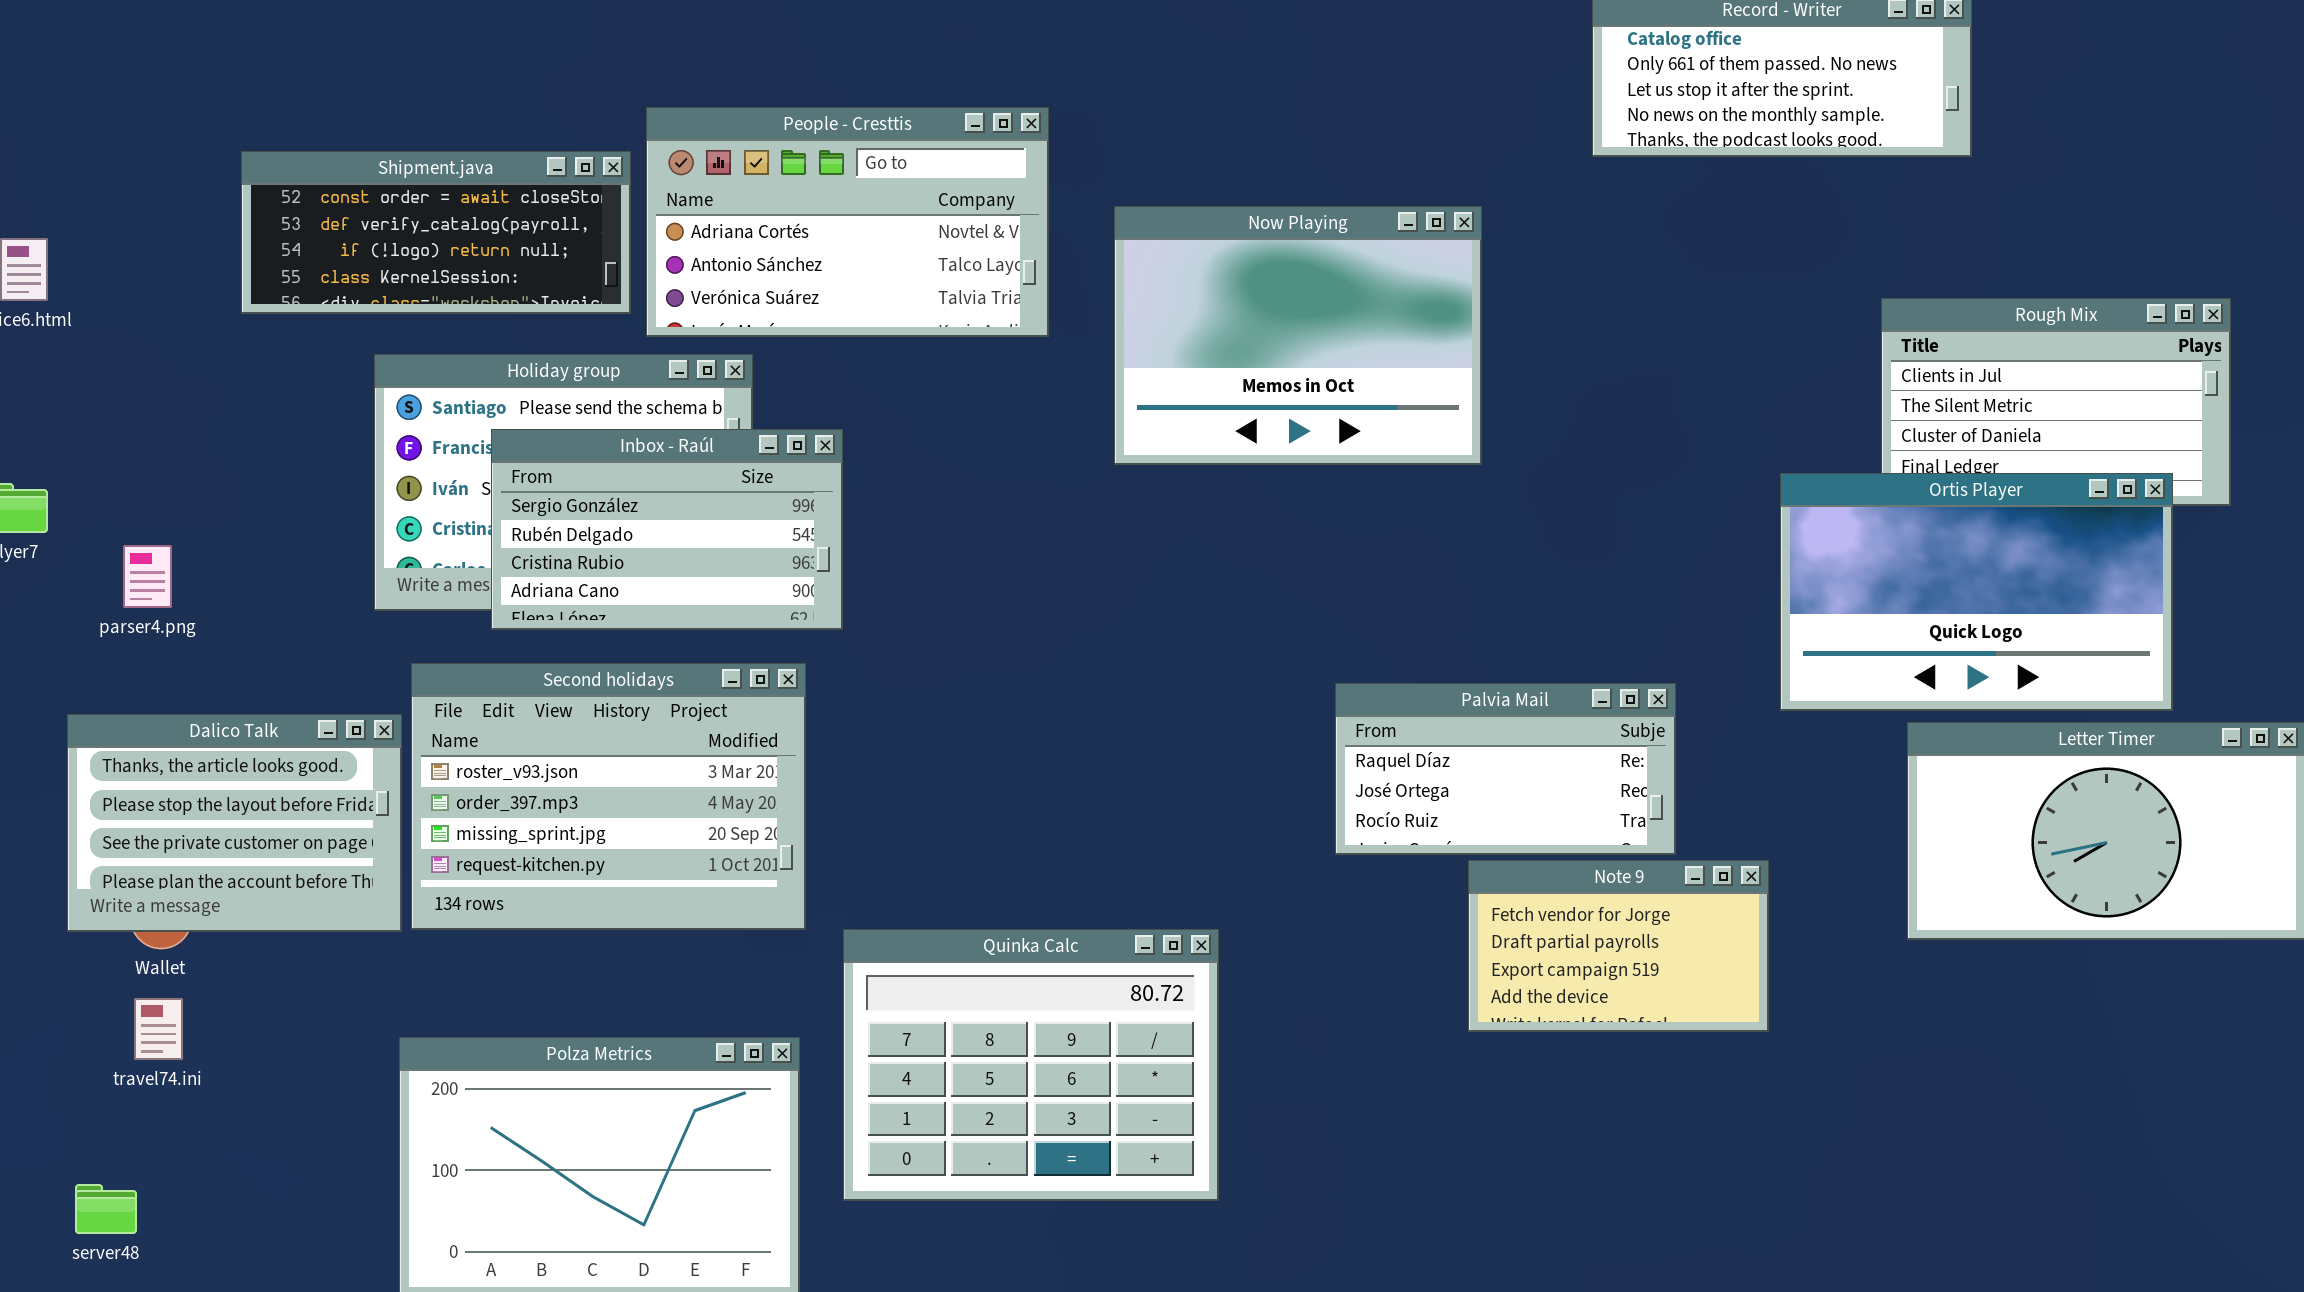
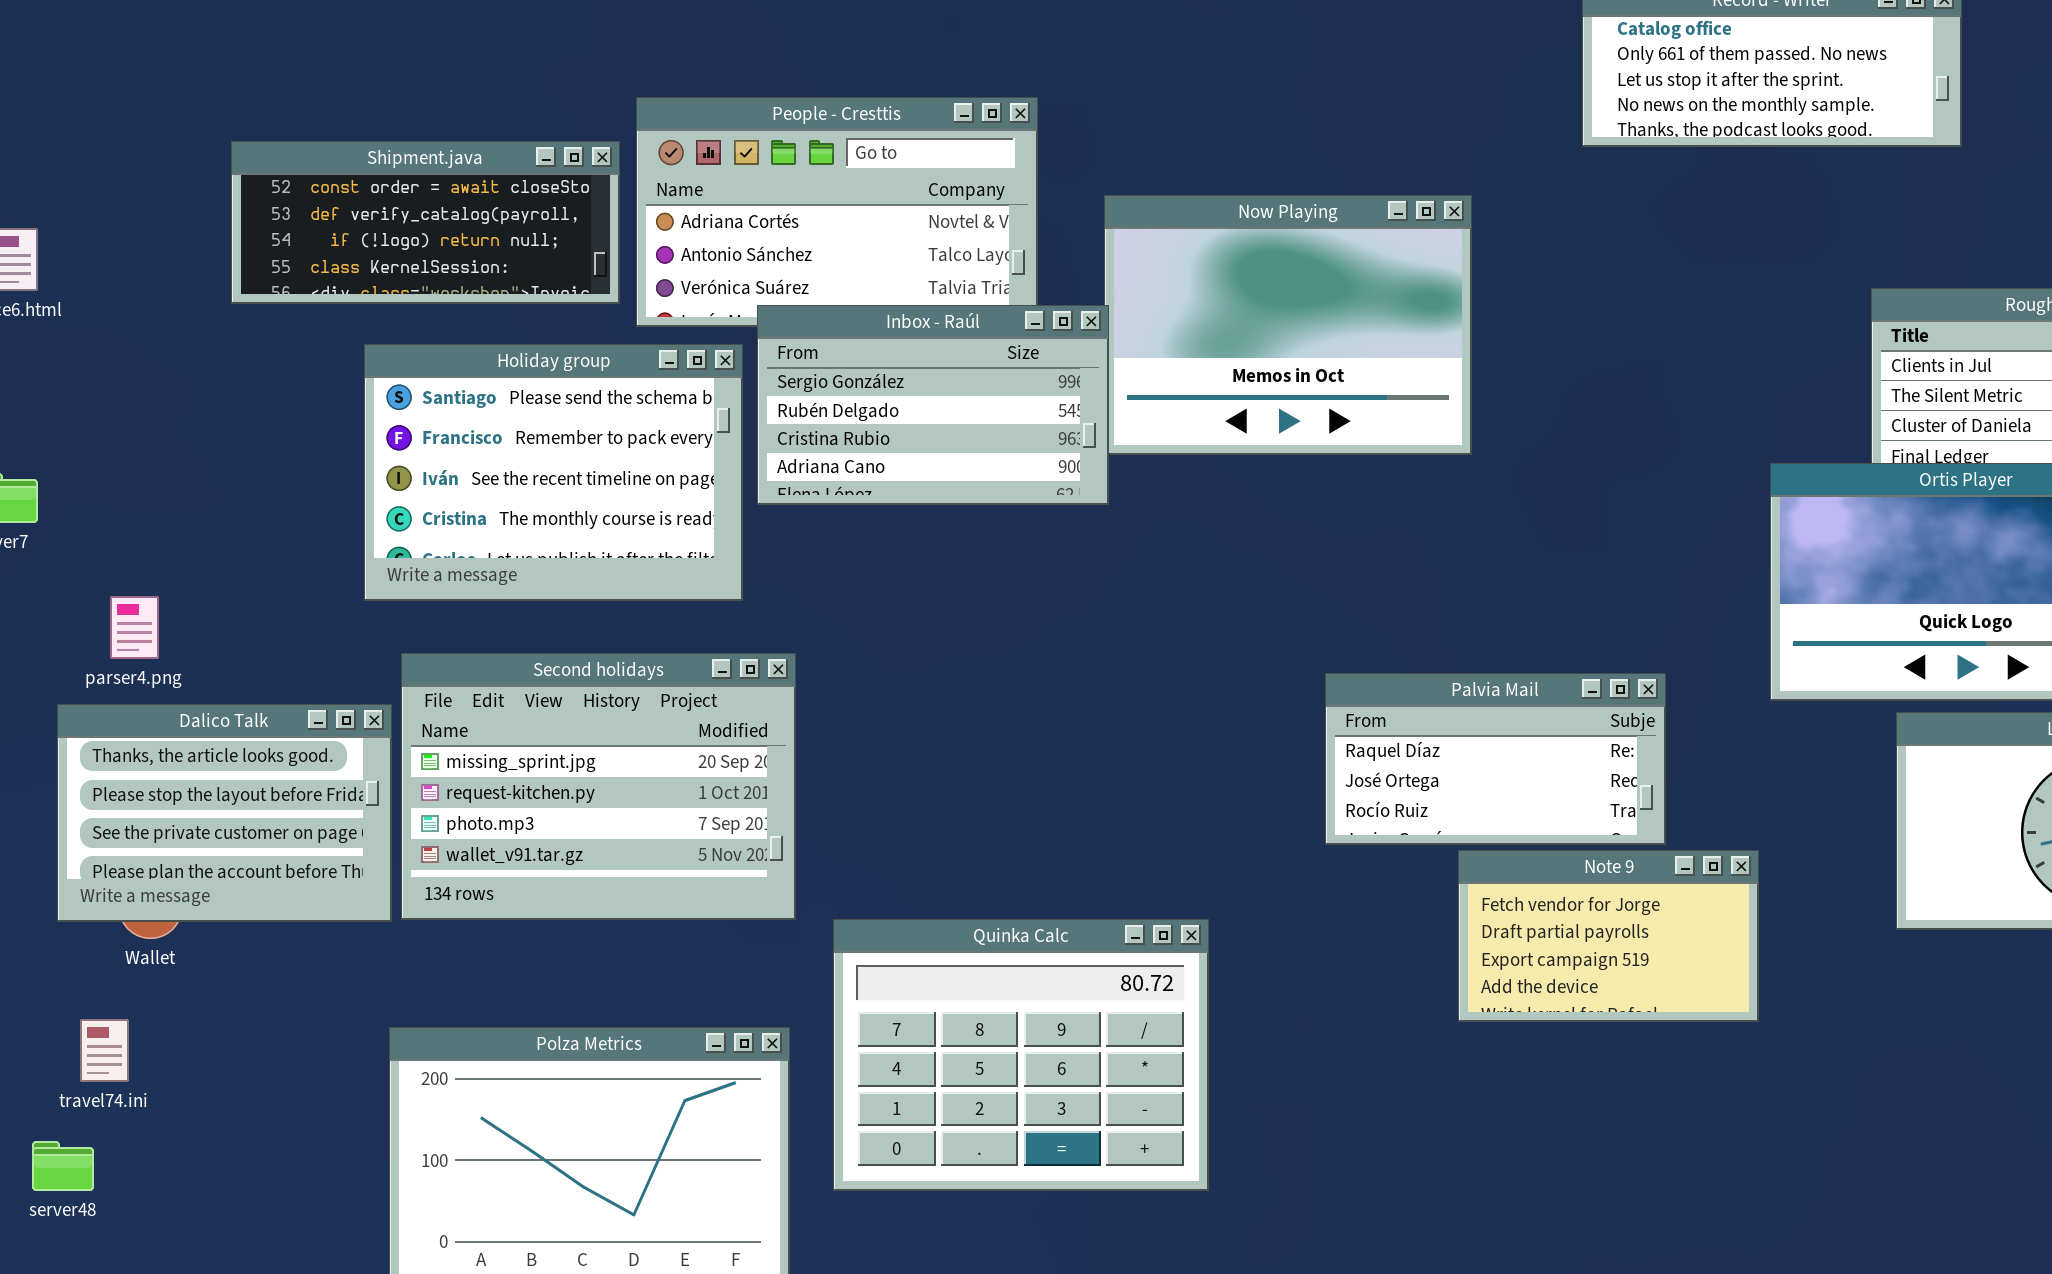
Inbox - Raúl: [491,429,843,630] -> [757,305,1109,505], moved
parser4.png: [123,545,172,608] -> [110,596,159,659], moved
Second holidays: [411,663,806,930] -> [401,653,796,920], scrolled down 2 rows
travel74.ini: [134,998,183,1060] -> [80,1019,129,1082], moved
server48: [75,1184,137,1234] -> [32,1141,94,1191], moved

